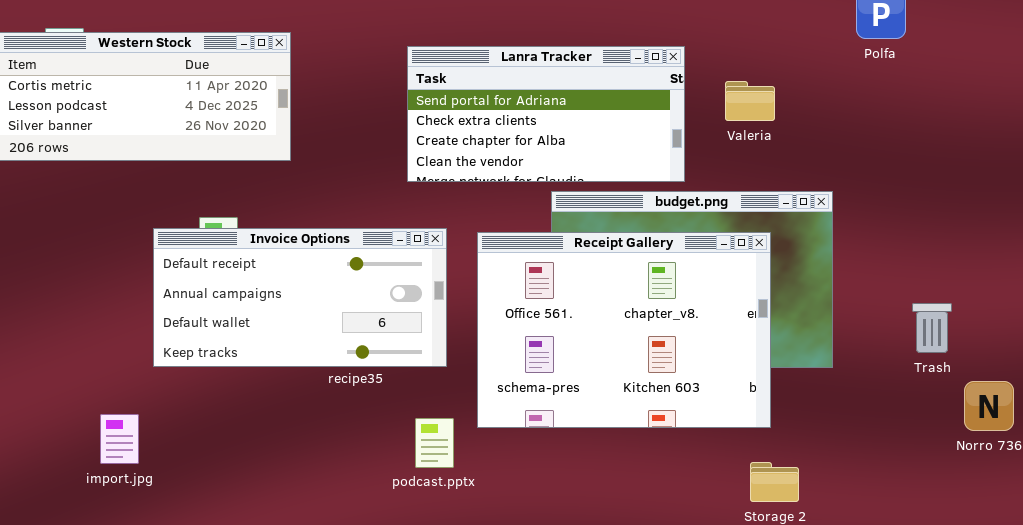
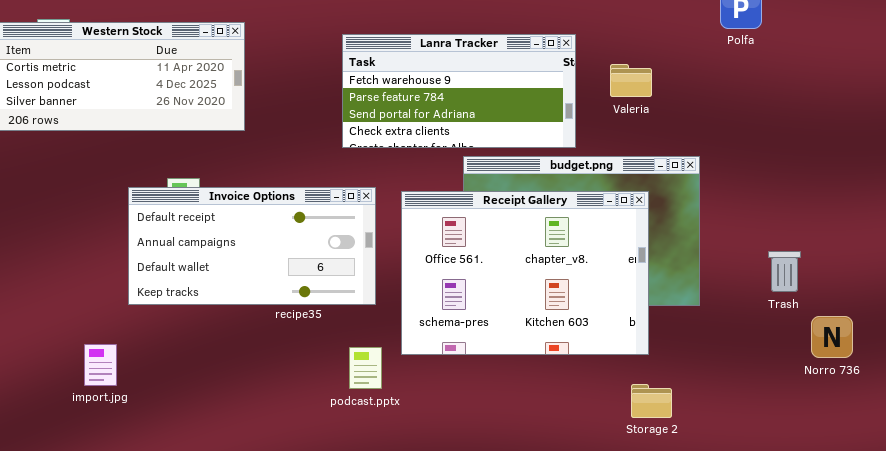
Lanra Tracker: [407,46,685,182] -> [342,34,576,148], scrolled up 2 rows

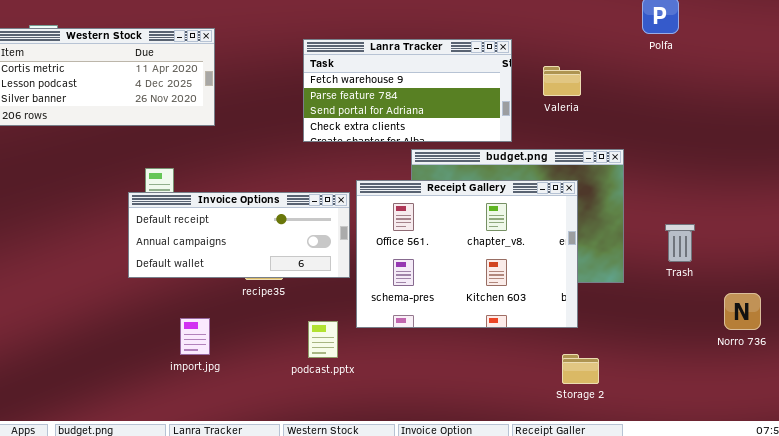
Invoice Options: [128,187,376,305] -> [128,192,350,278], moved, resized
Trash: [768,251,801,292] -> [665,224,695,262], moved
import.jpg: [84,344,117,386] -> [180,318,210,355], moved

